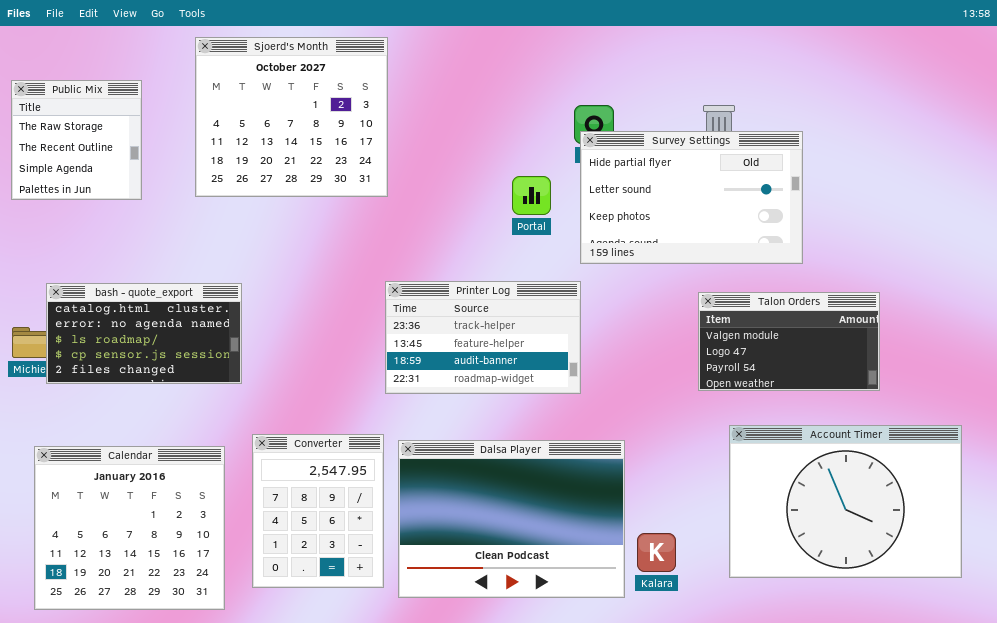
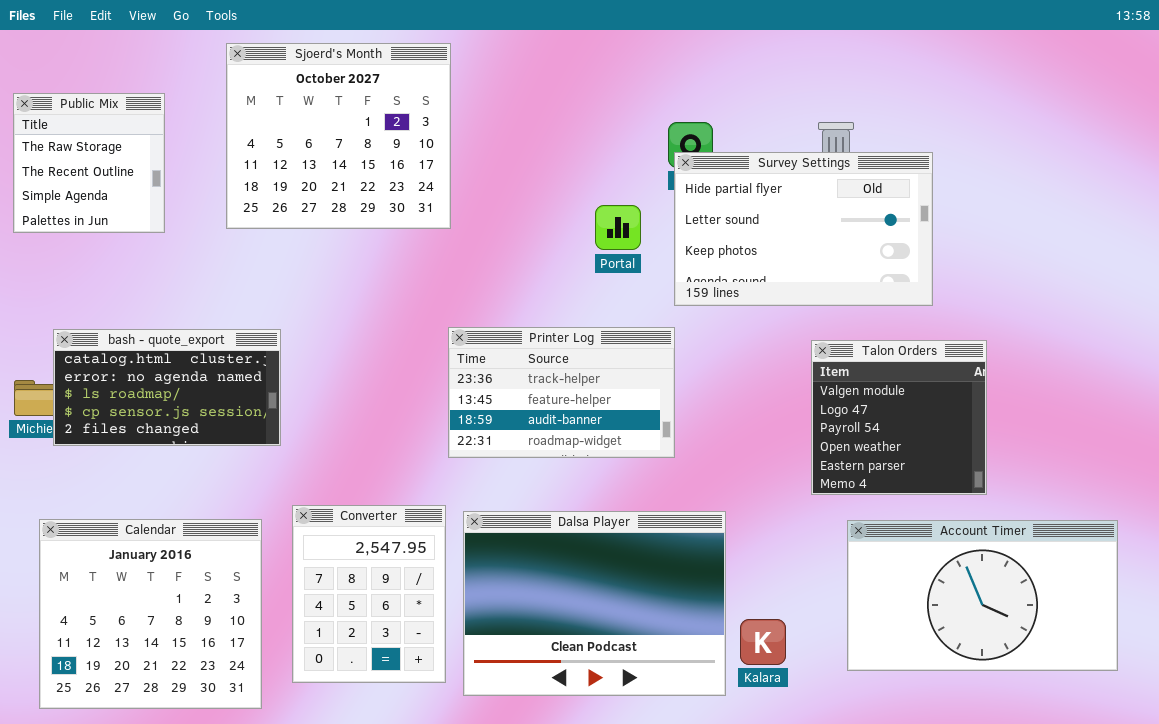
Talon Orders: [698,292,880,391] -> [811,340,987,495], resized
Account Timer: [729,425,962,578] -> [847,520,1118,671], resized

